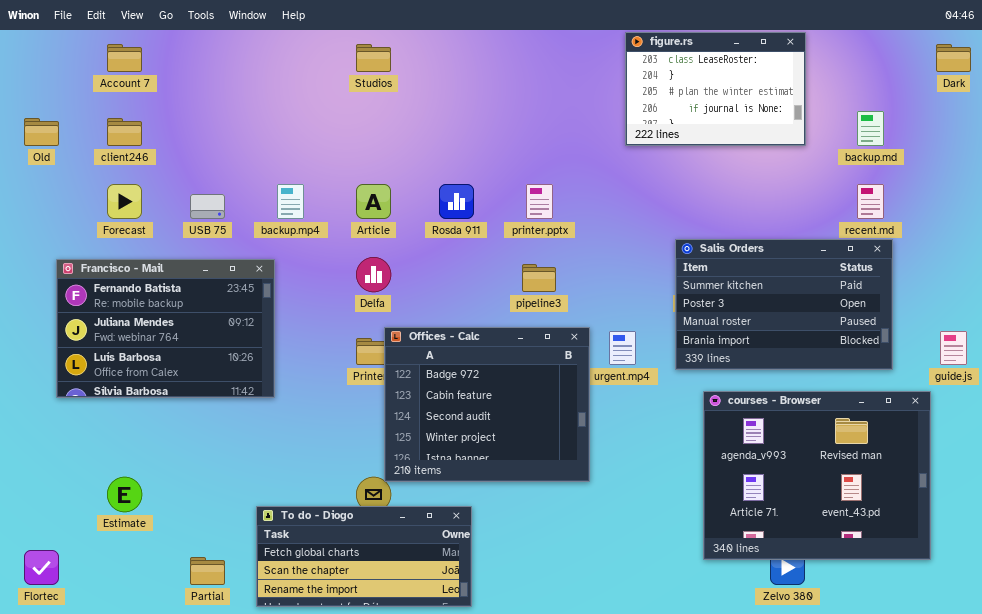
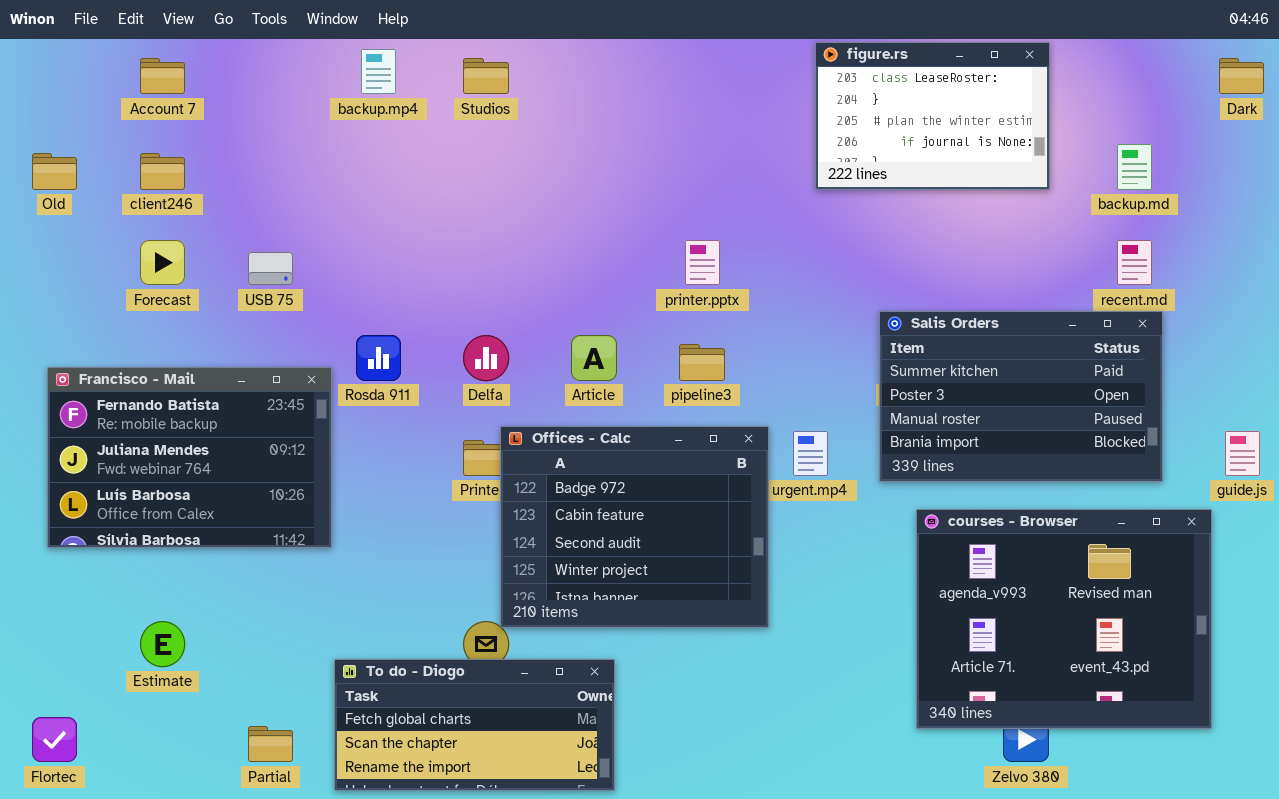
backup.mp4: [277,184,304,219] -> [361,49,396,94], moved
Article: [356,184,391,219] -> [571,335,617,381], moved
Rosda 911: [439,184,474,219] -> [356,335,401,381], moved
Francisco - Mail: [56,259,275,398] -> [47,367,332,548], moved

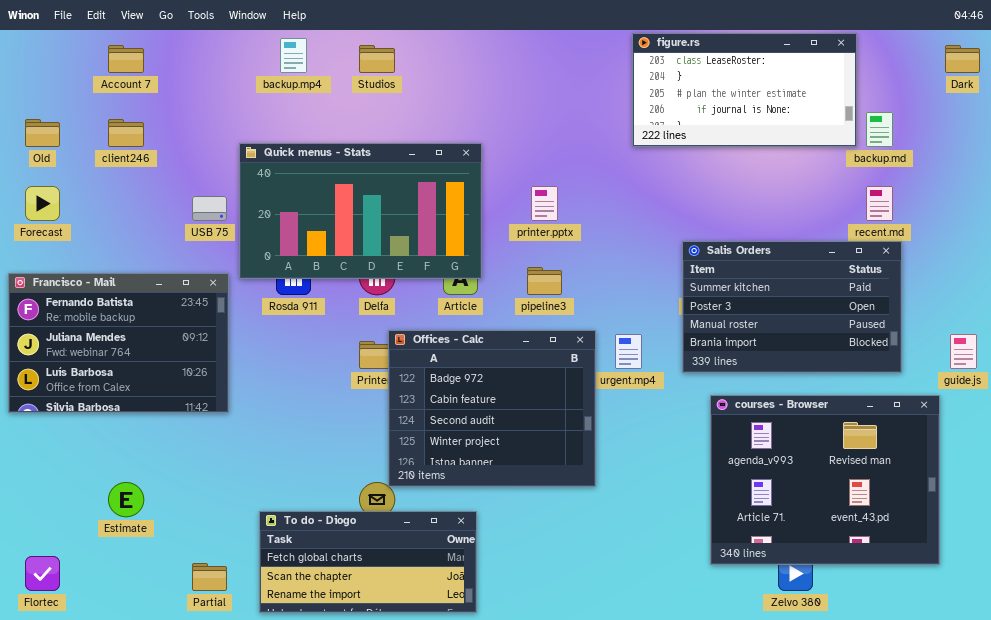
figure.rs: [815,42,1050,190] -> [632,33,857,147], resized
Quick menus - Stats: none -> [239,143,482,279], opened
Forecast: [140,240,185,285] -> [25,186,60,221], moved
Francisco - Mail: [47,367,332,548] -> [8,273,229,413], moved

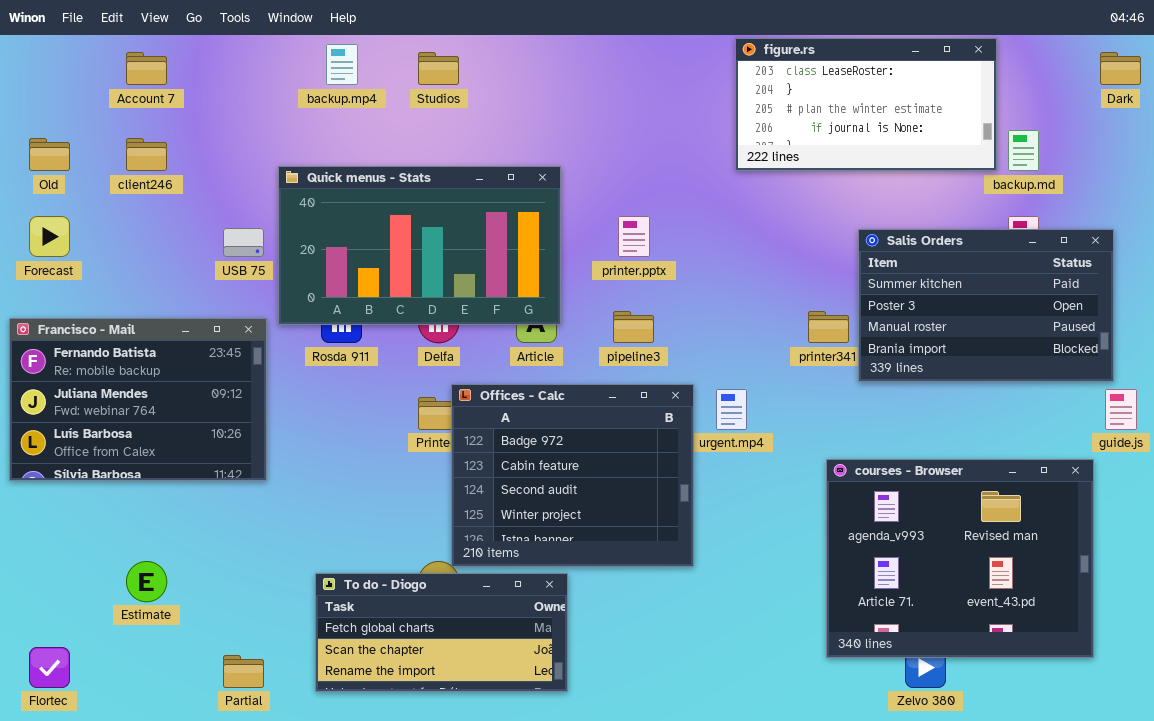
Salis Orders: [682,241,902,373] -> [858,229,1114,382], moved
To do - Diogo: [259,511,477,613] -> [315,573,568,692], moved

